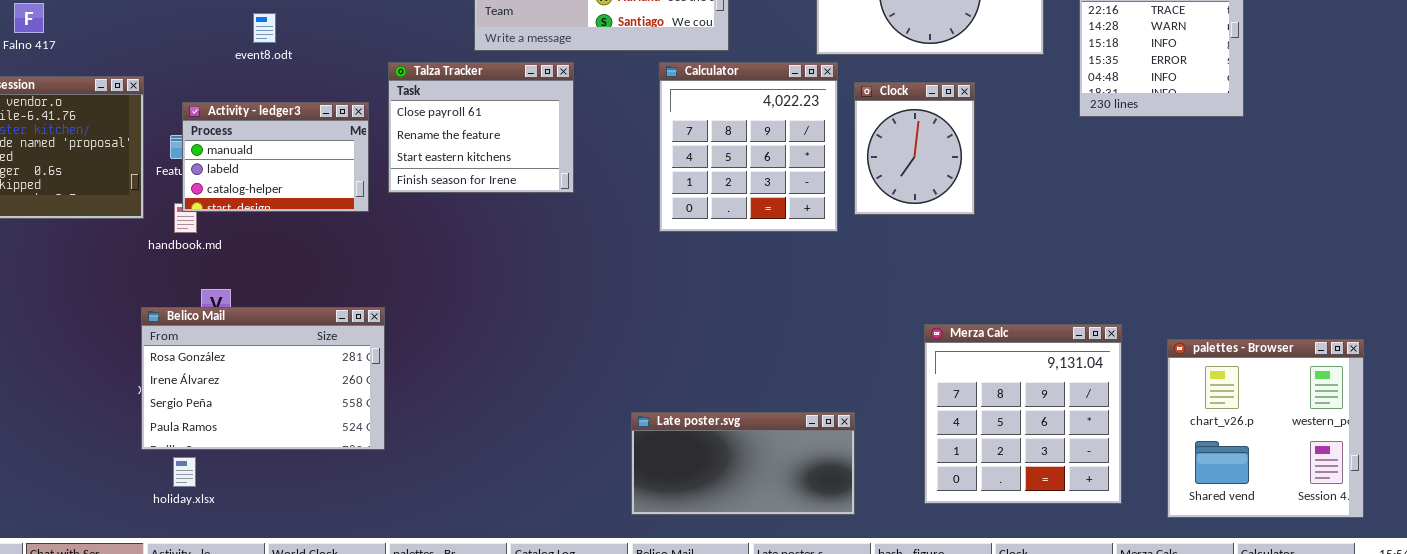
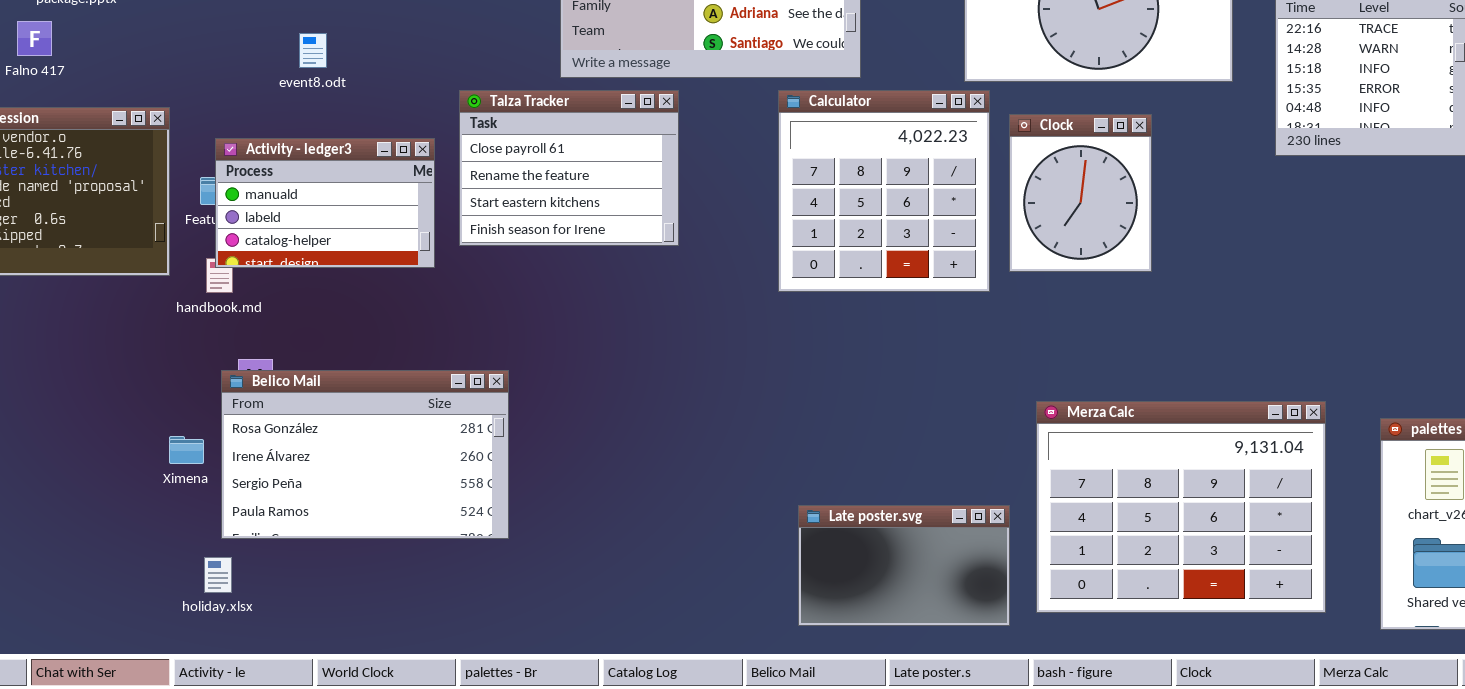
Belico Mail: [141,307,385,450] -> [221,370,509,539], moved
Merza Calc: [924,324,1122,504] -> [1036,401,1326,613], resized
Late poster.svg: [631,412,855,515] -> [798,505,1010,626], resized

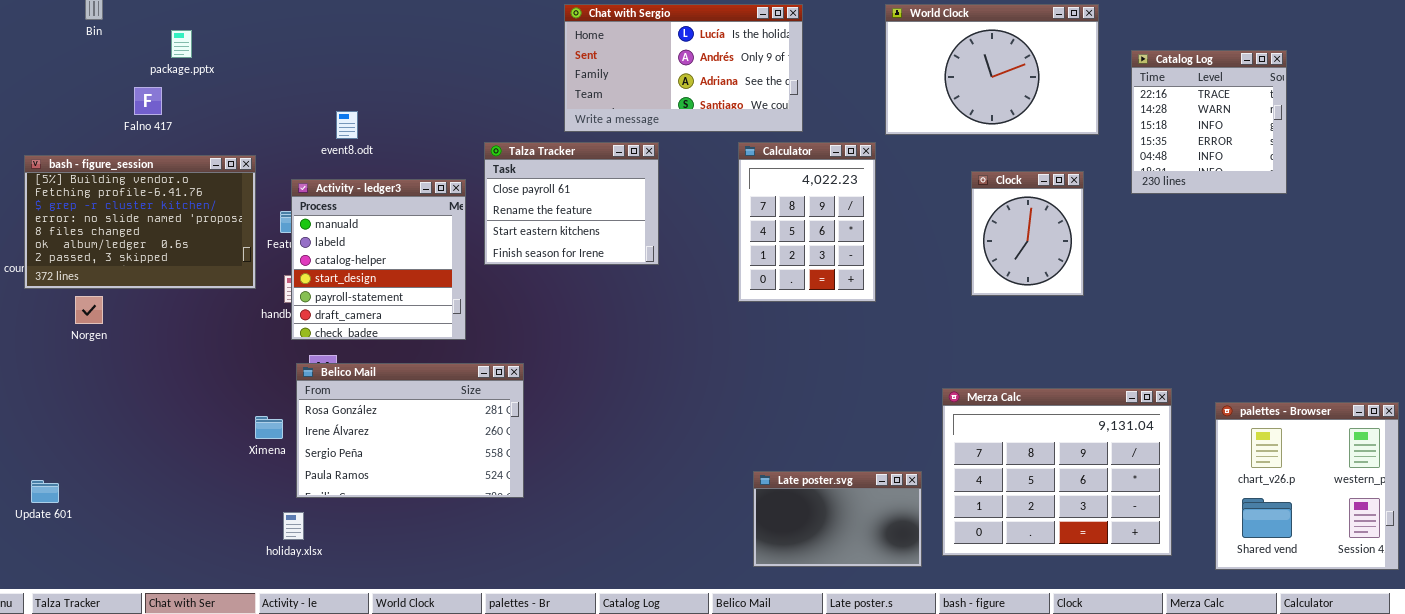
event8.odt: [299,33,327,68] -> [336,111,358,139], moved
Calculator: [778,90,990,292] -> [738,142,876,302], resized
Clock: [1009,114,1152,272] -> [971,171,1084,296], moved
Activity - ledger3: [215,138,435,268] -> [291,179,466,340], resized

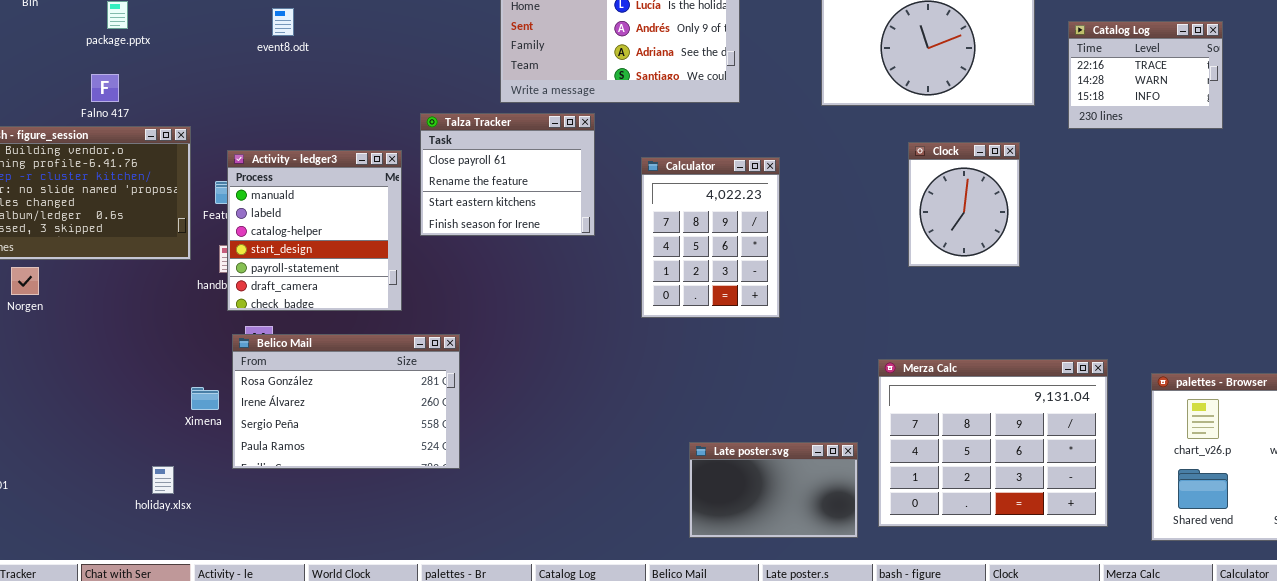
Catalog Log: [1131,50,1287,194] -> [1068,21,1223,129], resized
Falno 417: [134,87,162,115] -> [91,74,119,102], moved
event8.odt: [336,111,358,139] -> [272,8,294,36], moved
Calculator: [738,142,876,302] -> [641,157,780,318], moved
holiday.xlsx: [283,512,304,540] -> [152,466,174,494], moved

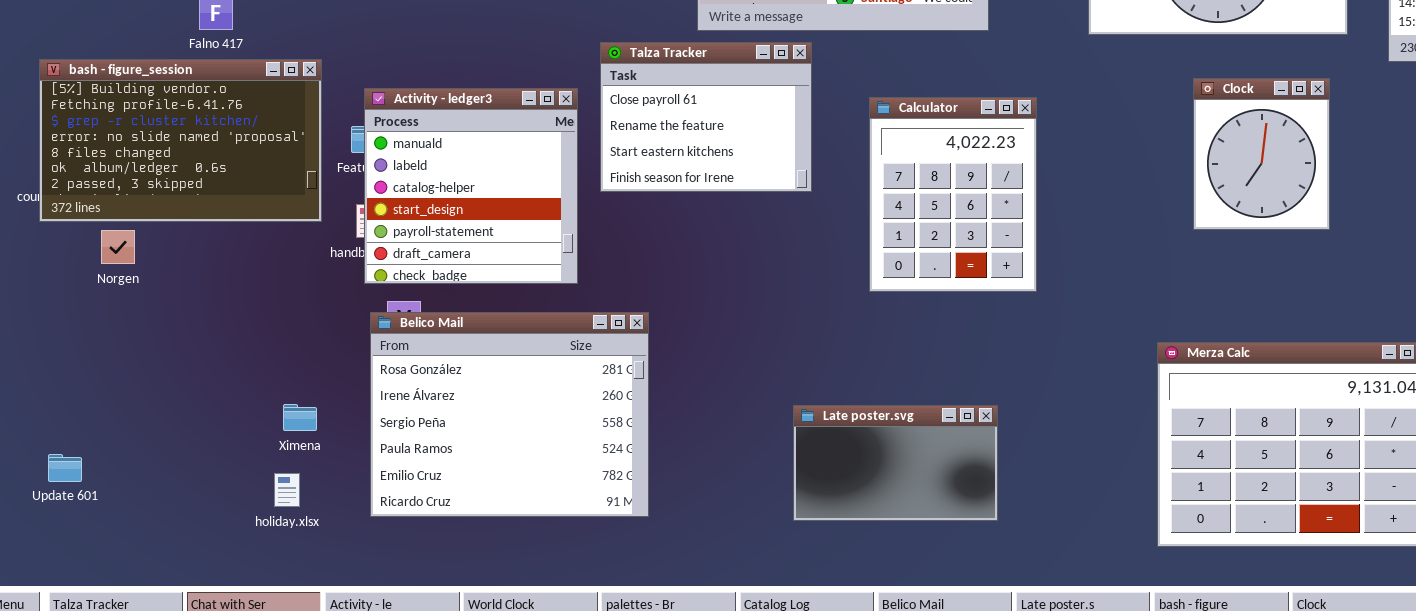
Belico Mail: [232,334,460,469] -> [370,312,649,517], resized
Ximena: [191,387,219,410] -> [283,404,317,431], moved
Late poster.svg: [689,442,858,538] -> [793,405,998,521], moved

